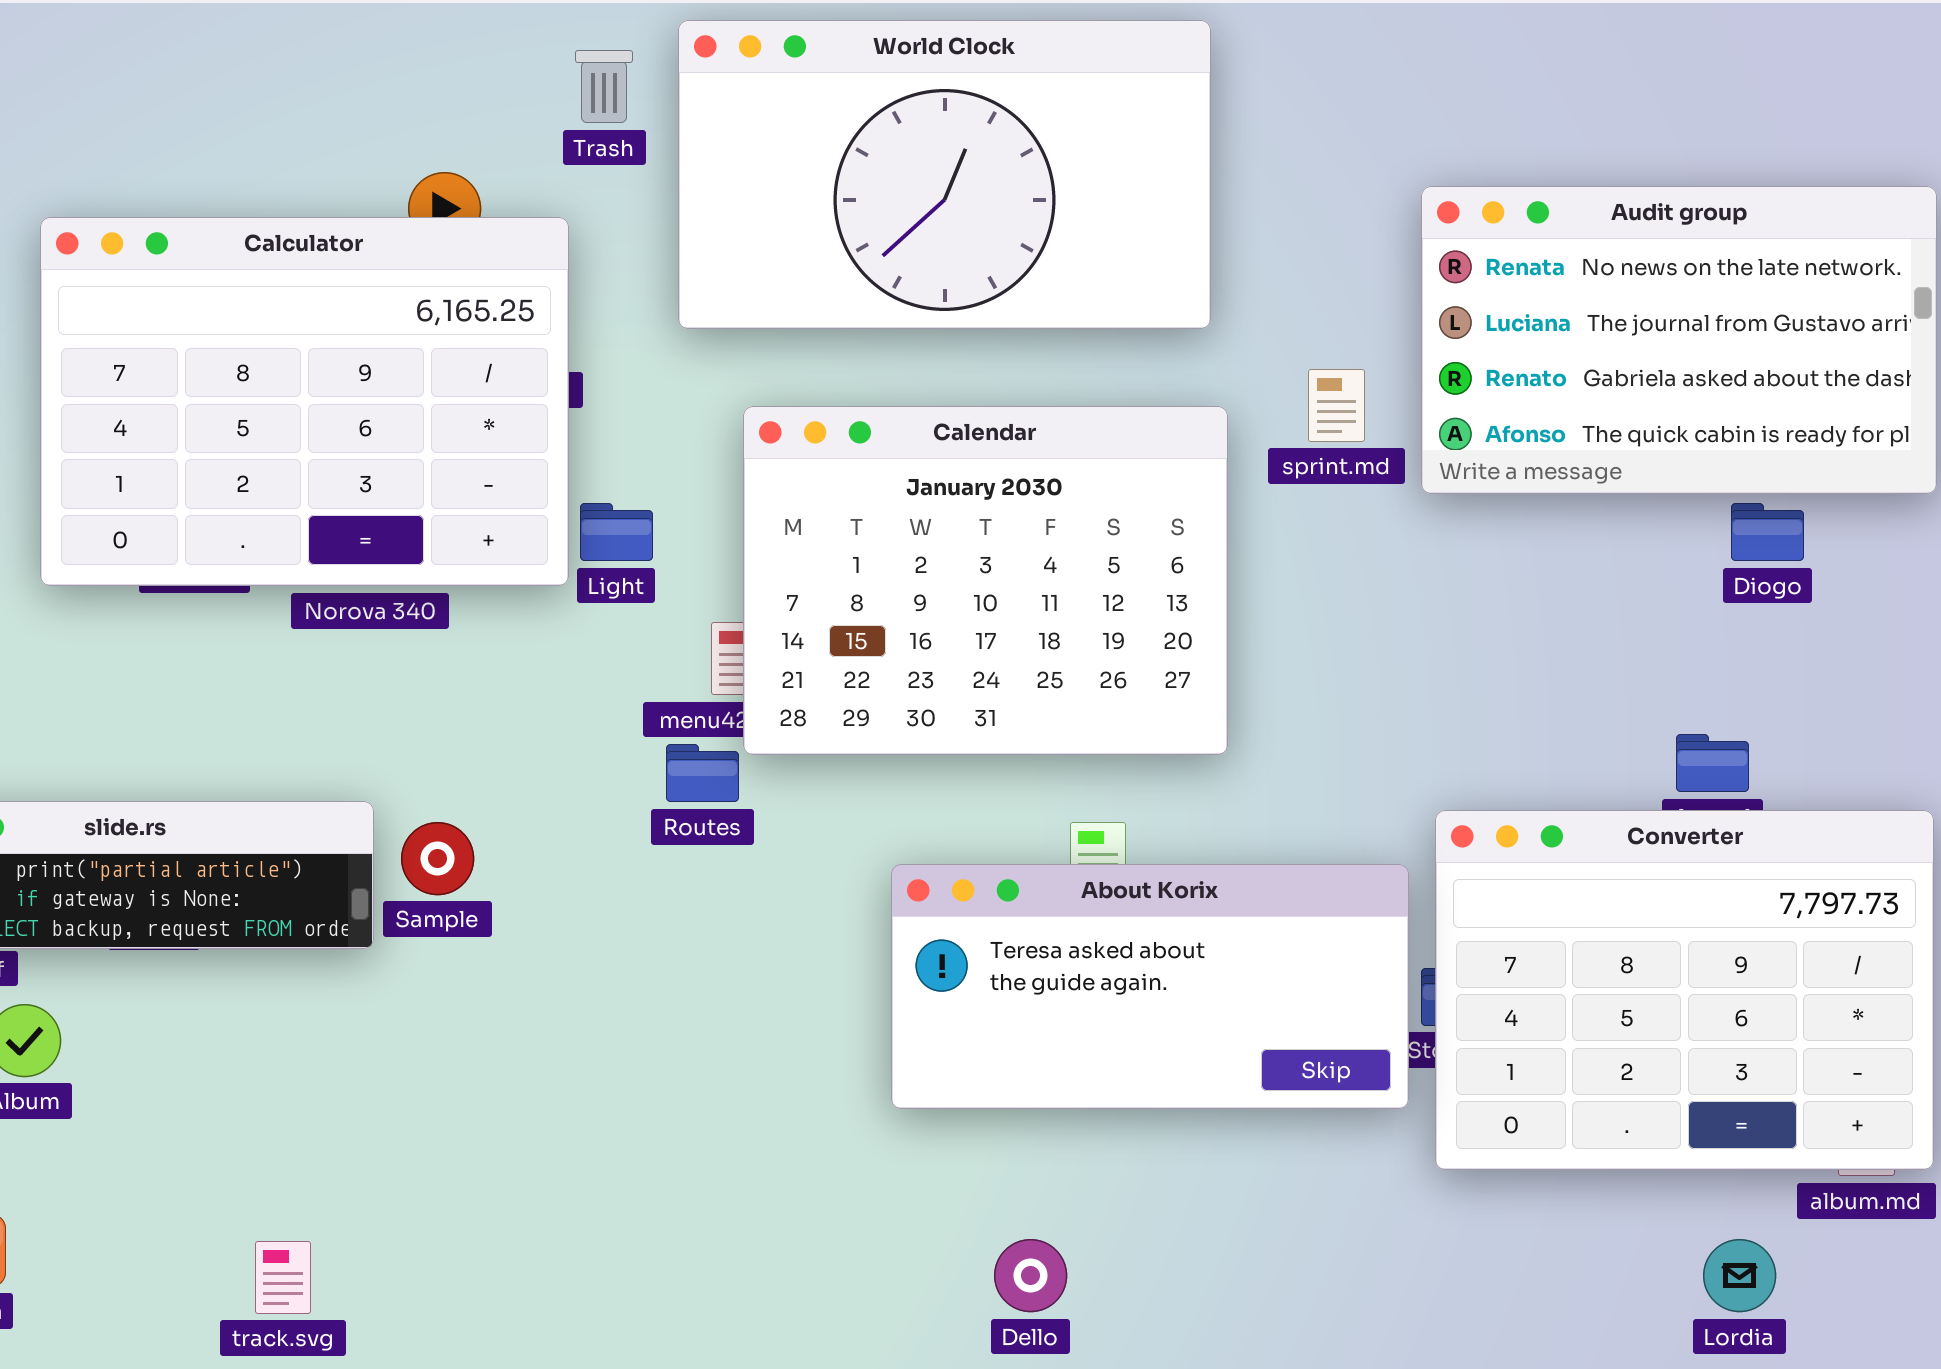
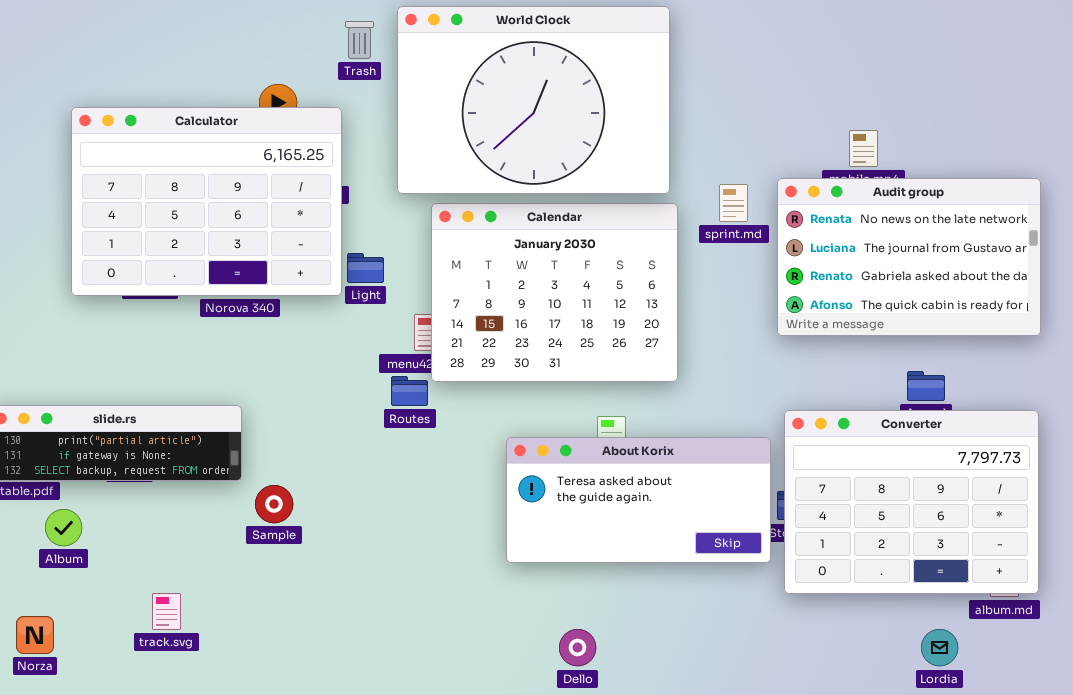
World Clock: [678,20,1211,329] -> [397,6,670,194], resized
Audit group: [1421,186,1937,494] -> [777,178,1041,336], moved
Sample: [401,822,474,895] -> [255,485,293,523], moved
track.svg: [255,1241,311,1314] -> [152,593,181,630], moved

